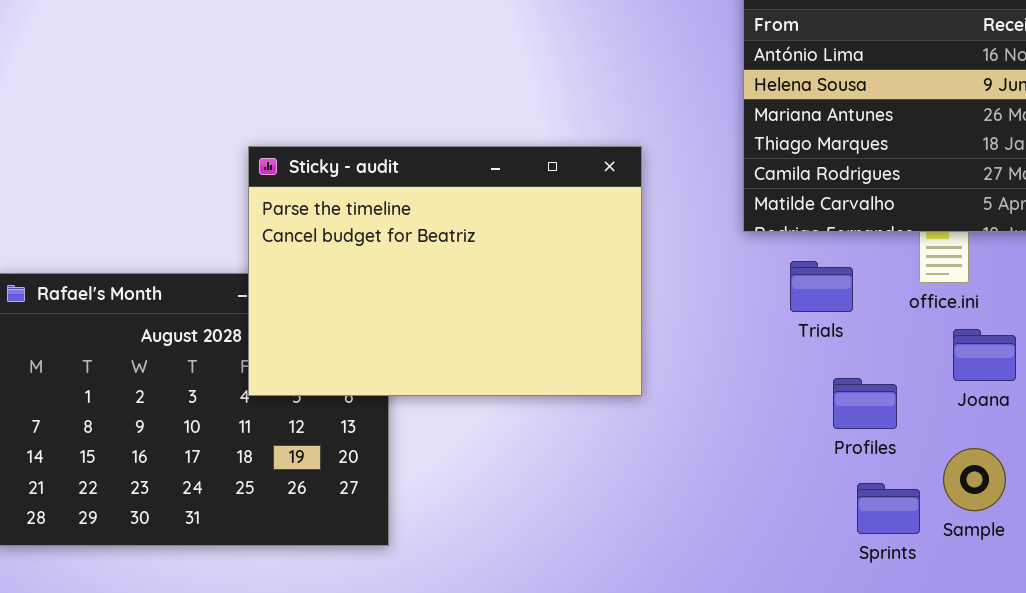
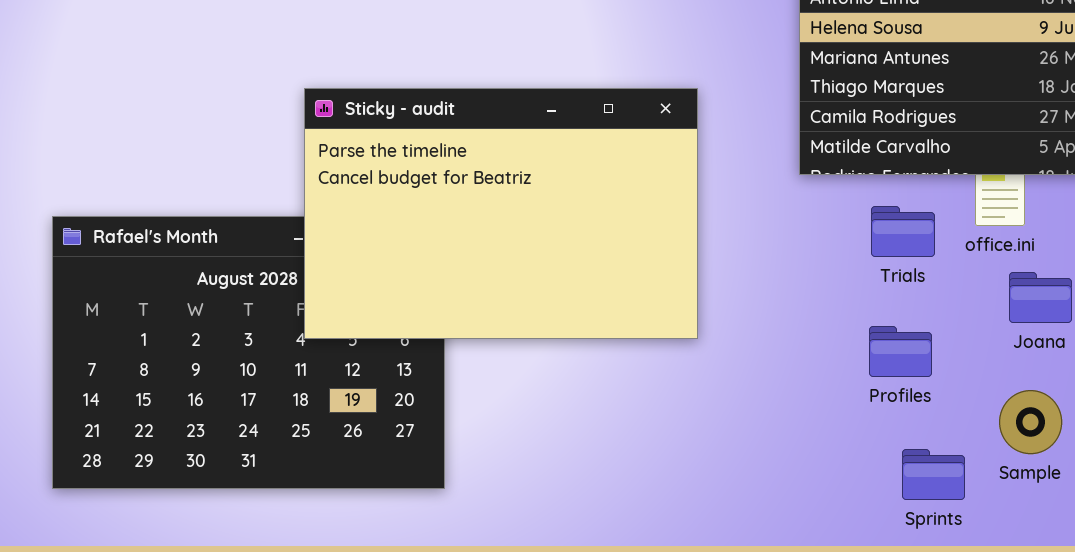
Trials: [790,261,853,312] -> [871,206,935,257], moved
Profiles: [833,378,897,429] -> [869,326,932,377], moved
Sprints: [857,483,920,534] -> [902,449,965,500], moved

